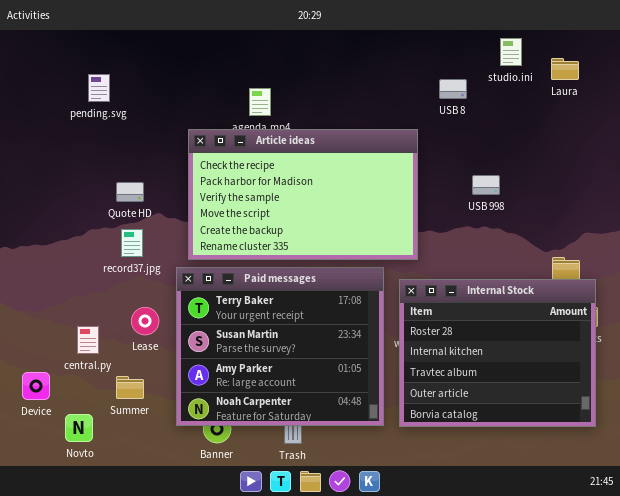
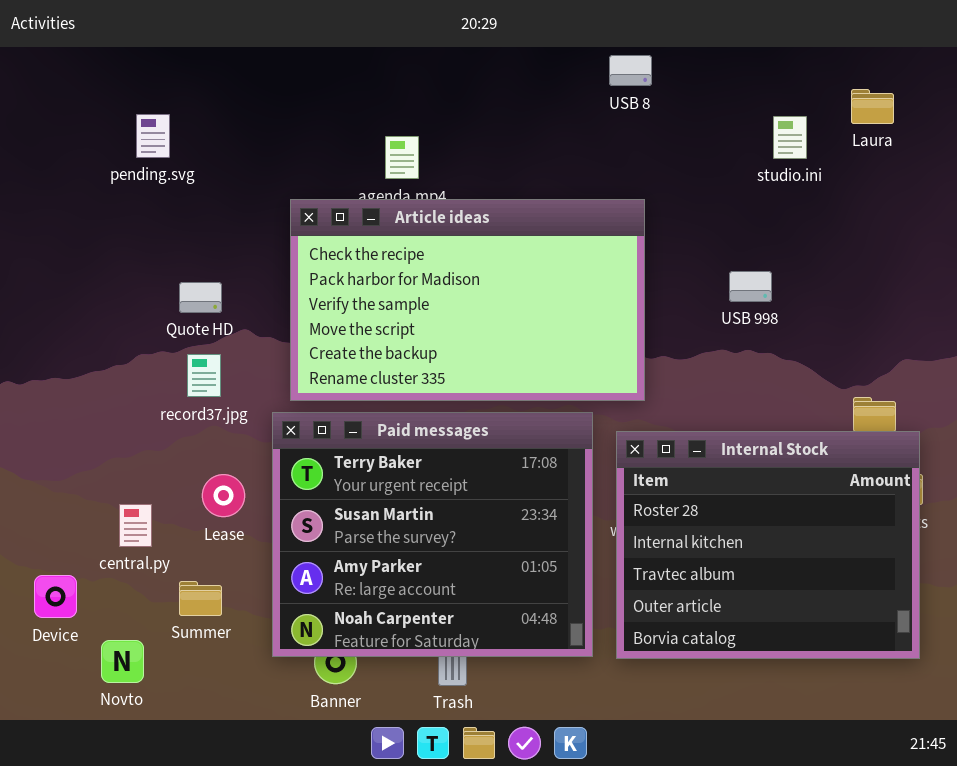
studio.ini: [500,38,522,66] -> [773,116,807,159], moved
USB 8: [439,79,467,99] -> [609,55,652,86], moved

